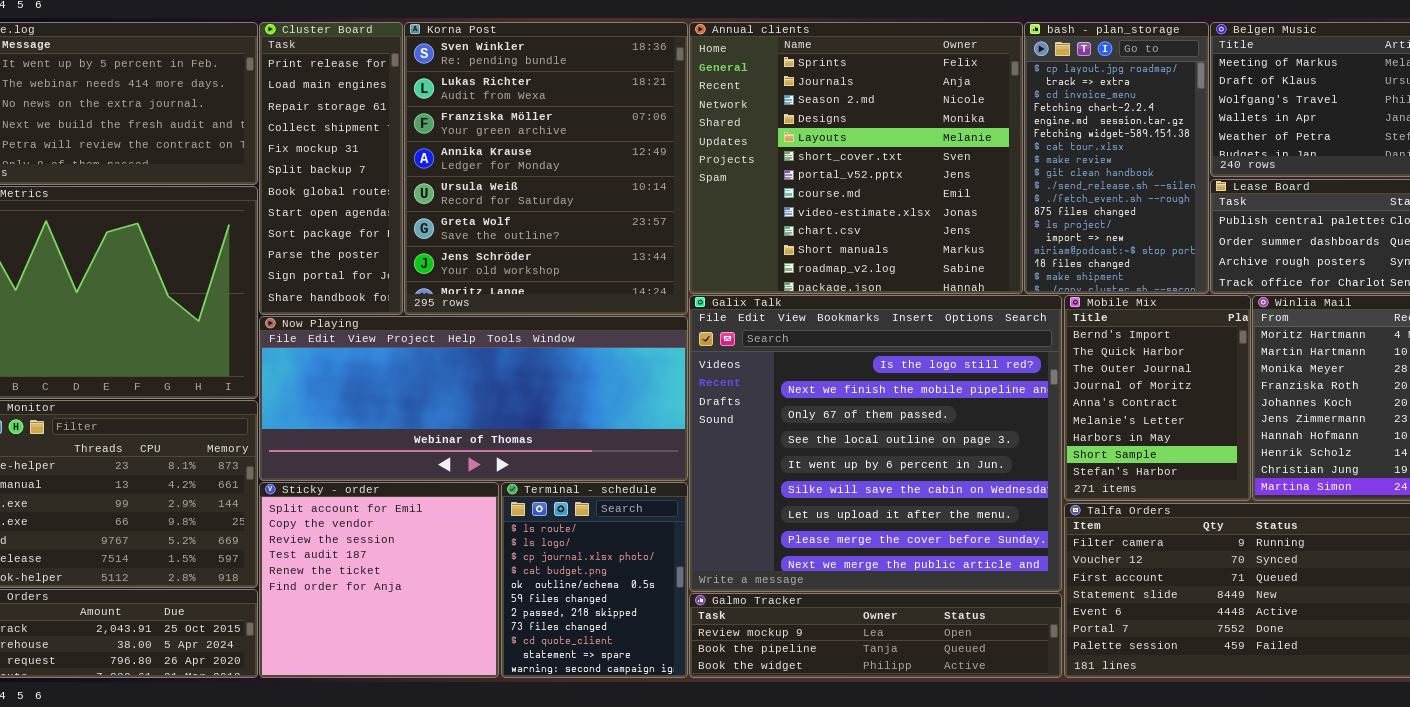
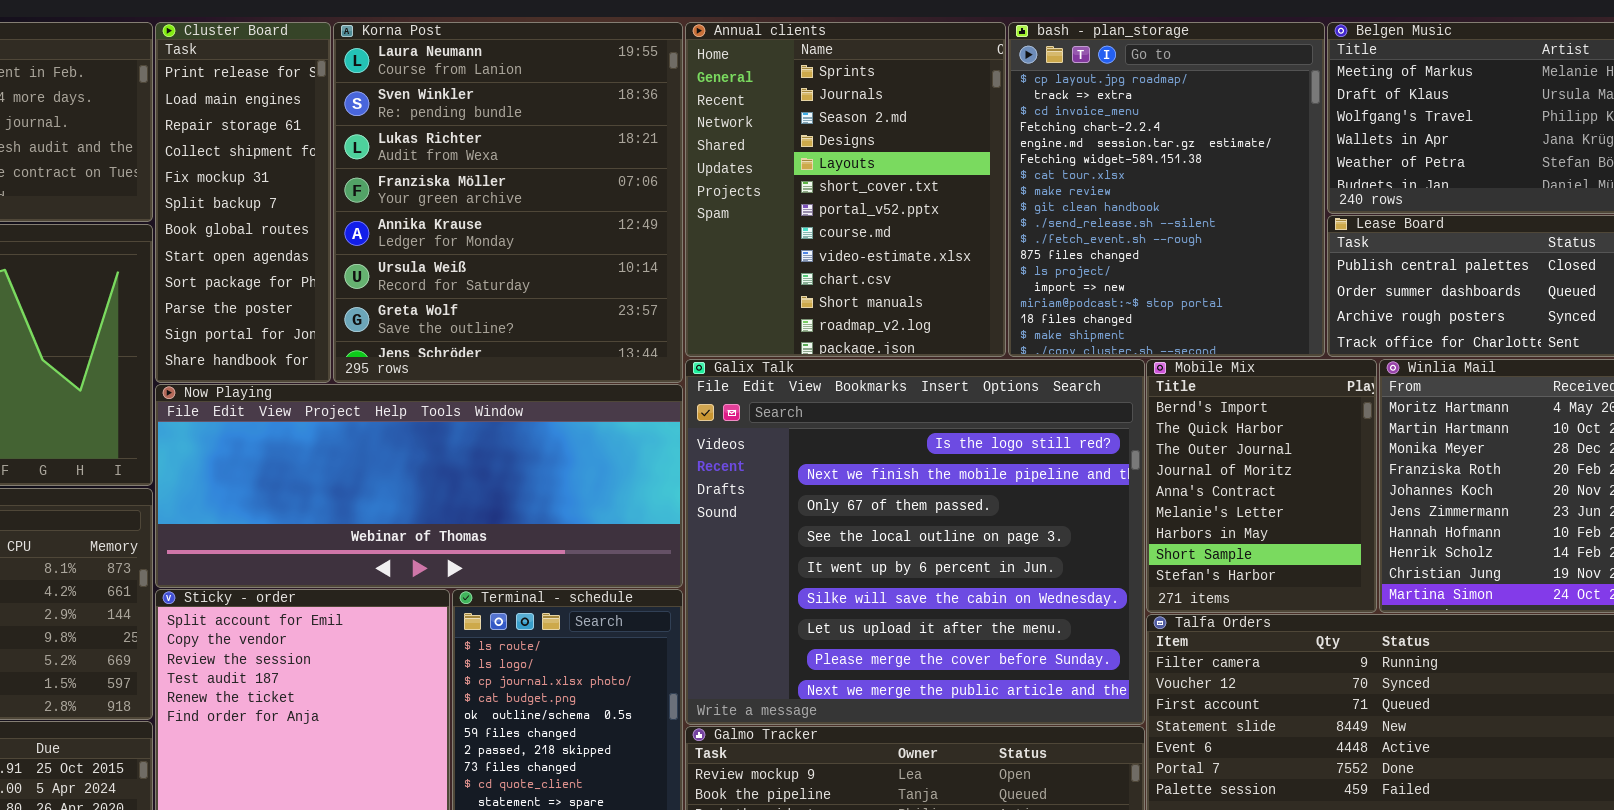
Korna Post: [404,22,688,315] -> [333,22,683,383], scrolled up 1 row
Annual clients: [689,22,1023,294] -> [685,22,1006,357], resized
bash - plan_storage: [1024,22,1209,294] -> [1008,22,1325,357], resized

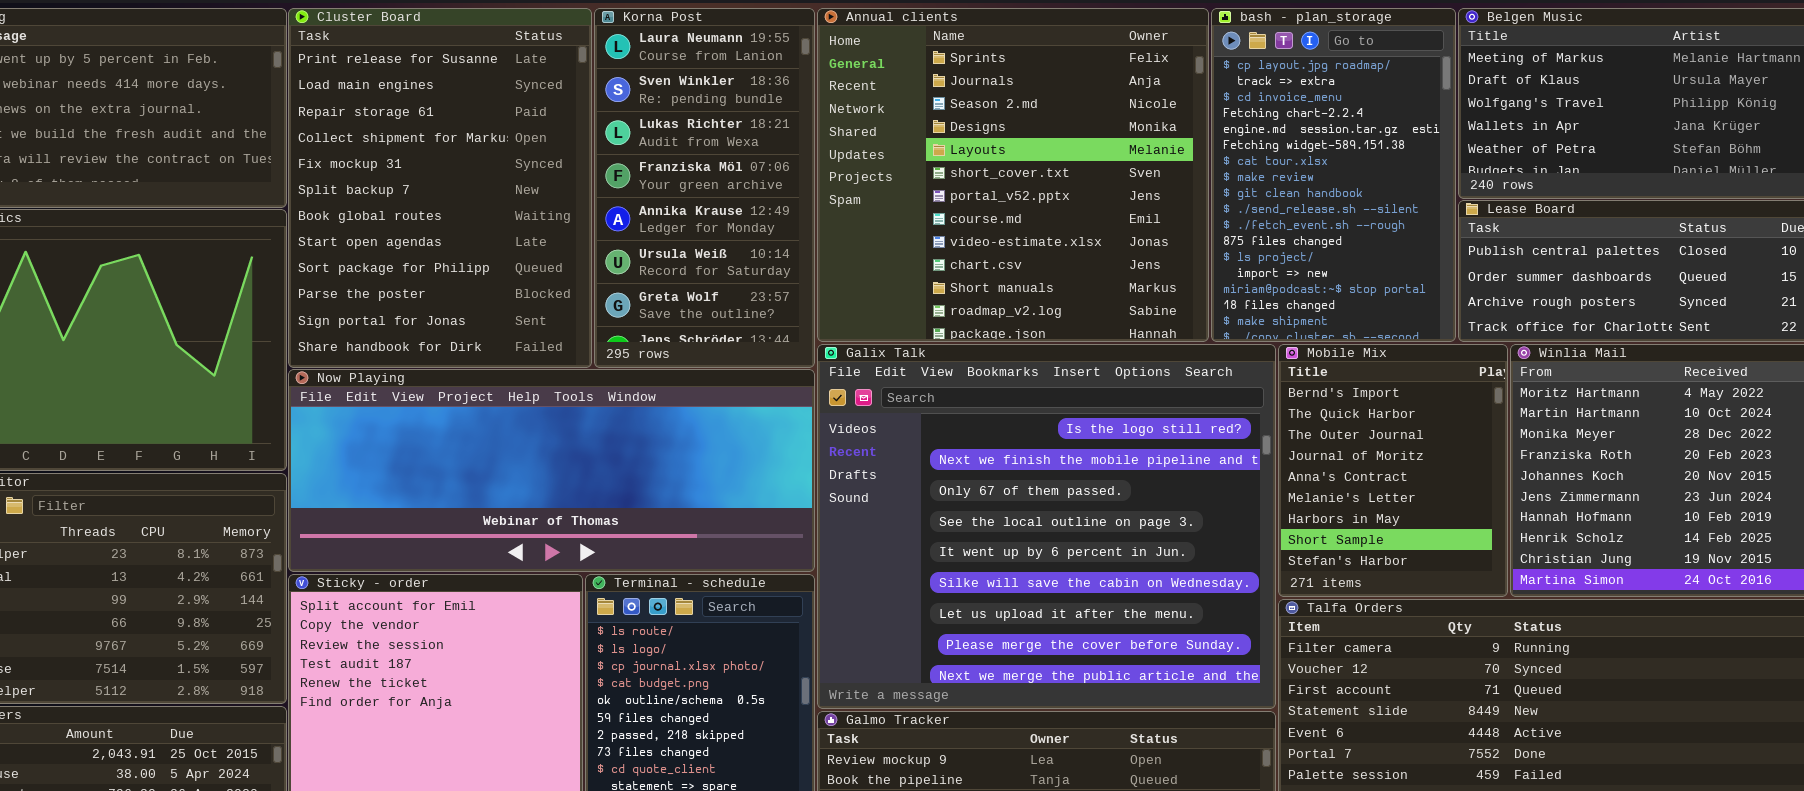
Cluster Board: [155,22,331,383] -> [288,8,592,368], resized
Korna Post: [333,22,683,383] -> [594,8,815,368], resized
Annual clients: [685,22,1006,357] -> [817,8,1209,342], resized
bash - plan_storage: [1008,22,1325,357] -> [1211,8,1456,342], resized

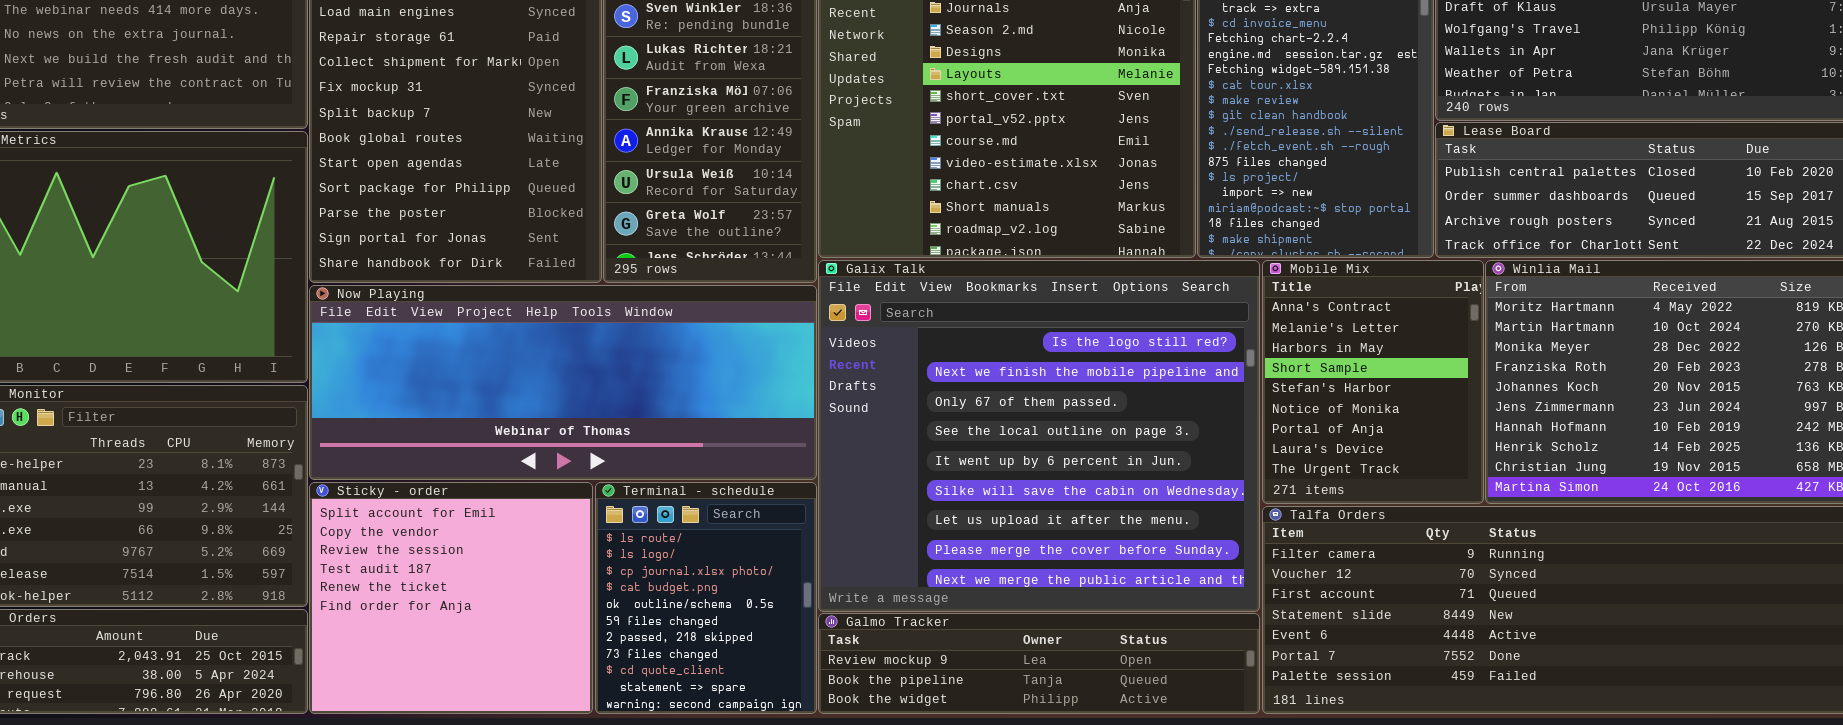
Mobile Mix: [1278,344,1508,597] -> [1262,260,1484,504], scrolled down 4 rows

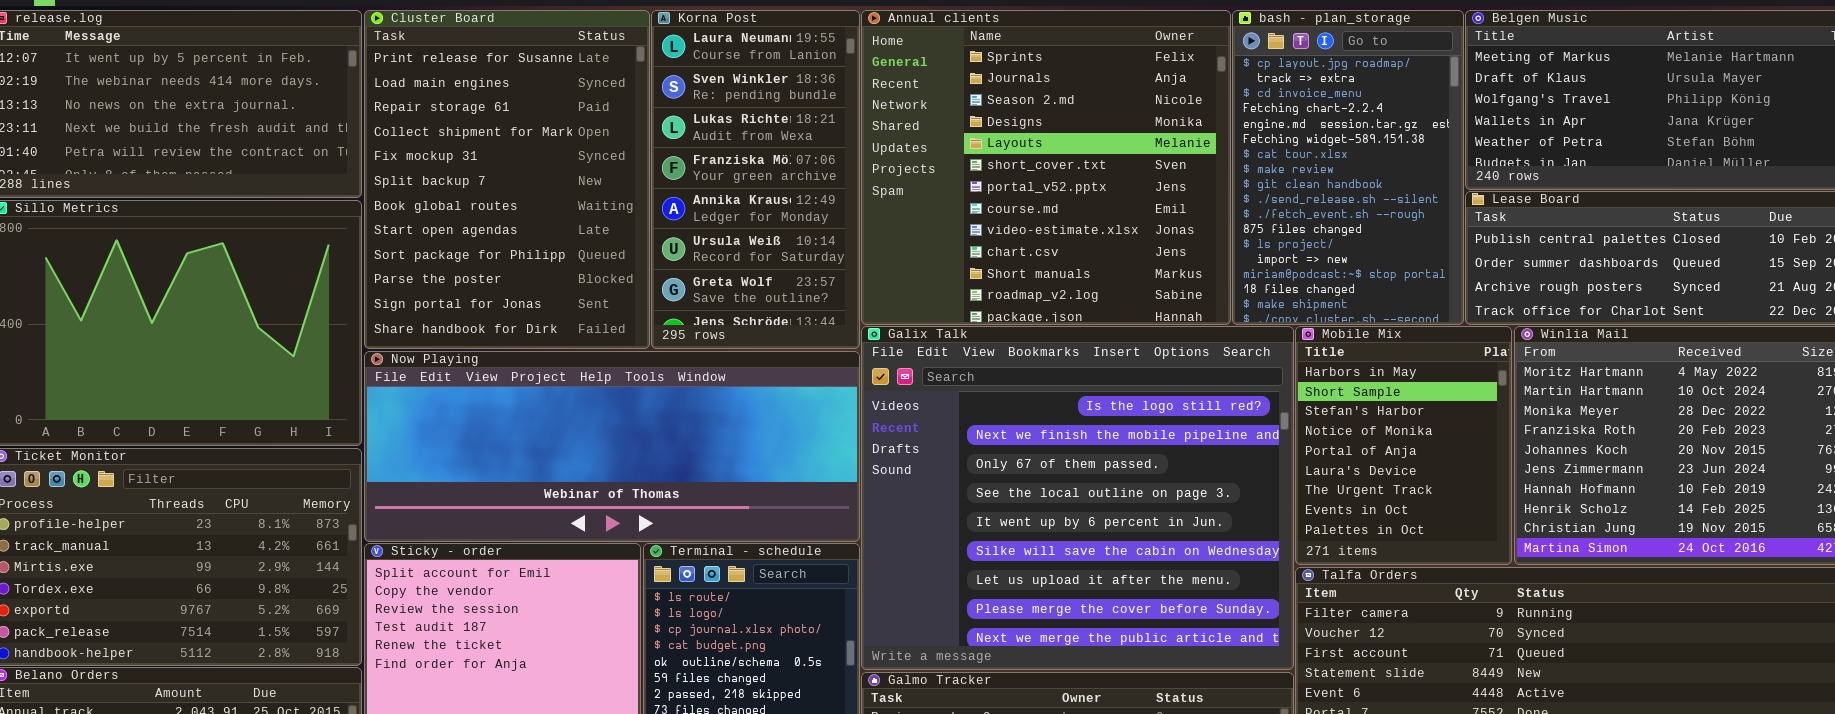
Mobile Mix: [1262,260,1484,504] -> [1295,326,1512,565], scrolled down 2 rows

